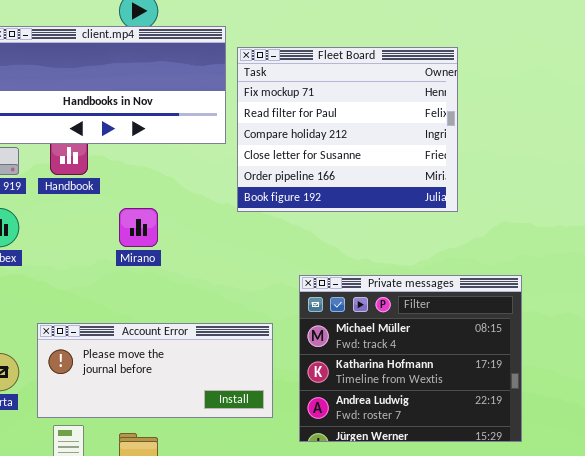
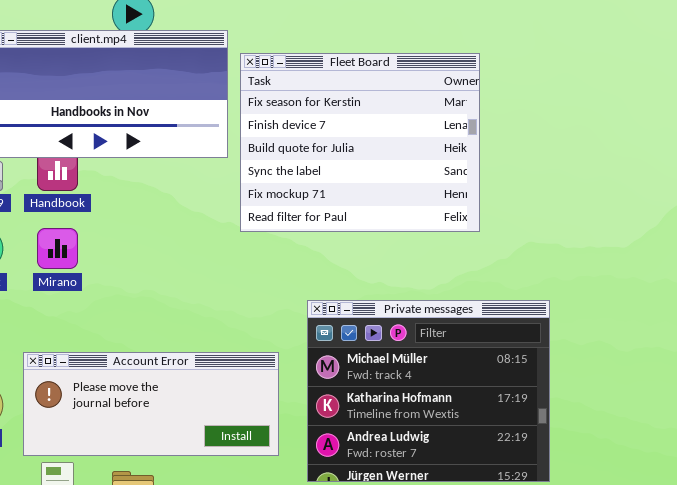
Fleet Board: [237,47,458,212] -> [240,53,480,232], scrolled up 4 rows
Mirano: [119,208,158,247] -> [37,228,78,269], moved

